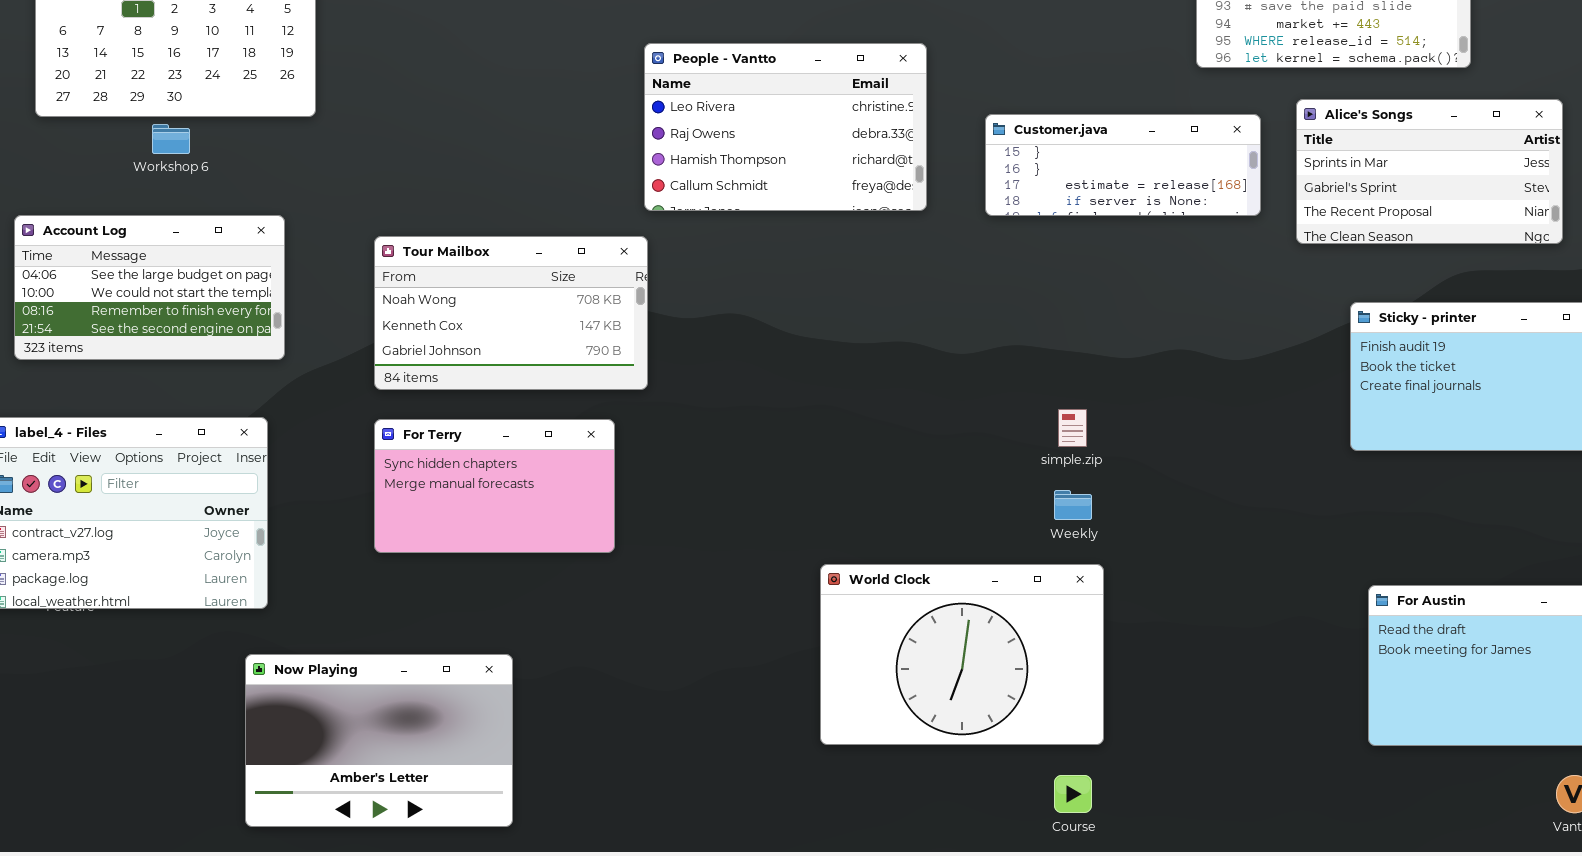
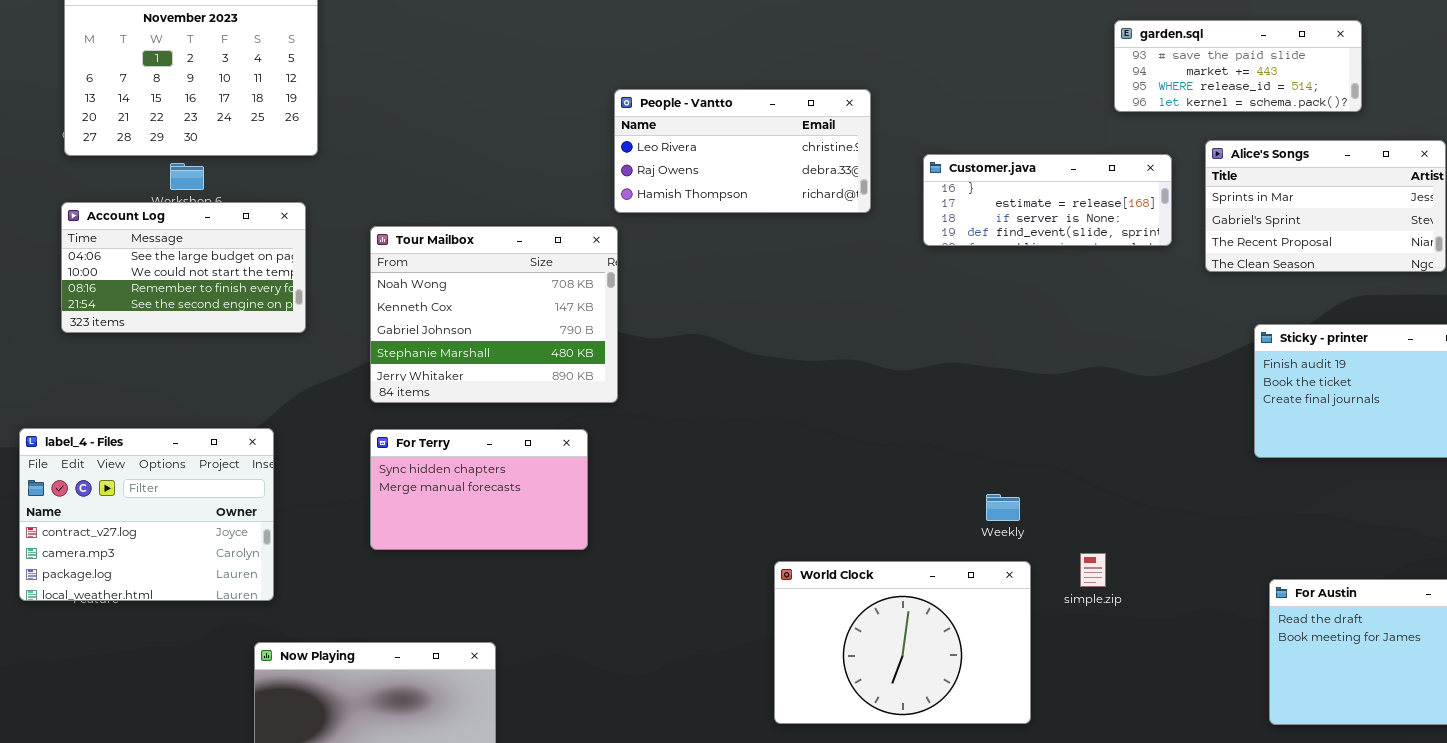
People - Vantto: [644,43,927,211] -> [614,89,871,213], resized
Customer.java: [985,114,1261,216] -> [923,154,1172,246], scrolled down 1 row
Account Log: [14,215,285,360] -> [61,202,306,333], moved
Tour Mailbox: [374,236,648,390] -> [370,226,618,403], resized
simple.zip: [1058,409,1087,447] -> [1080,553,1106,587], moved

